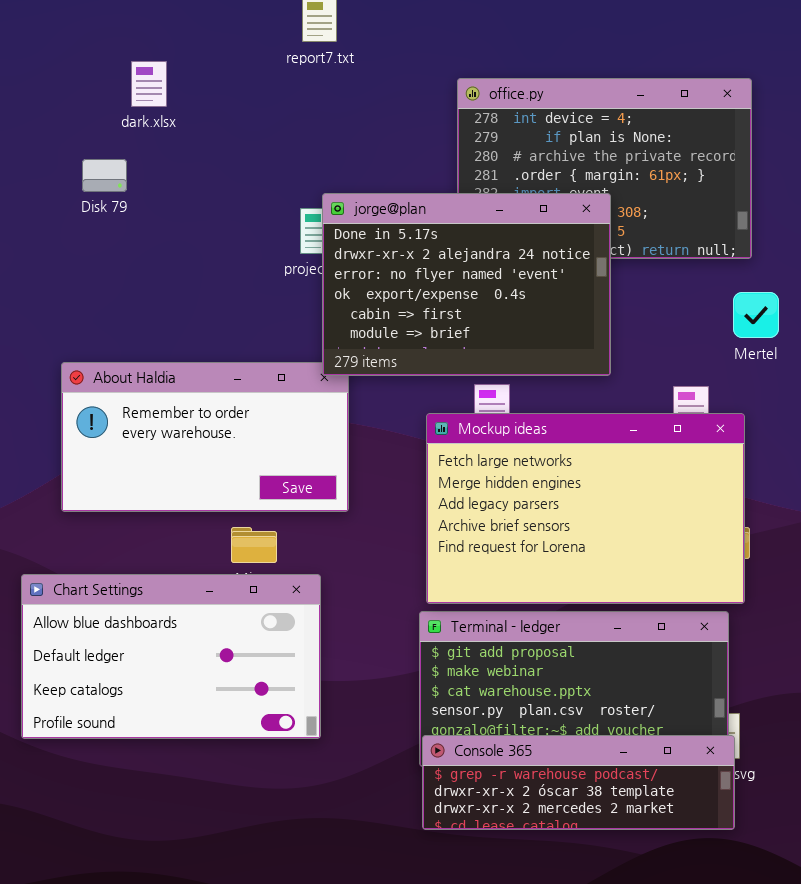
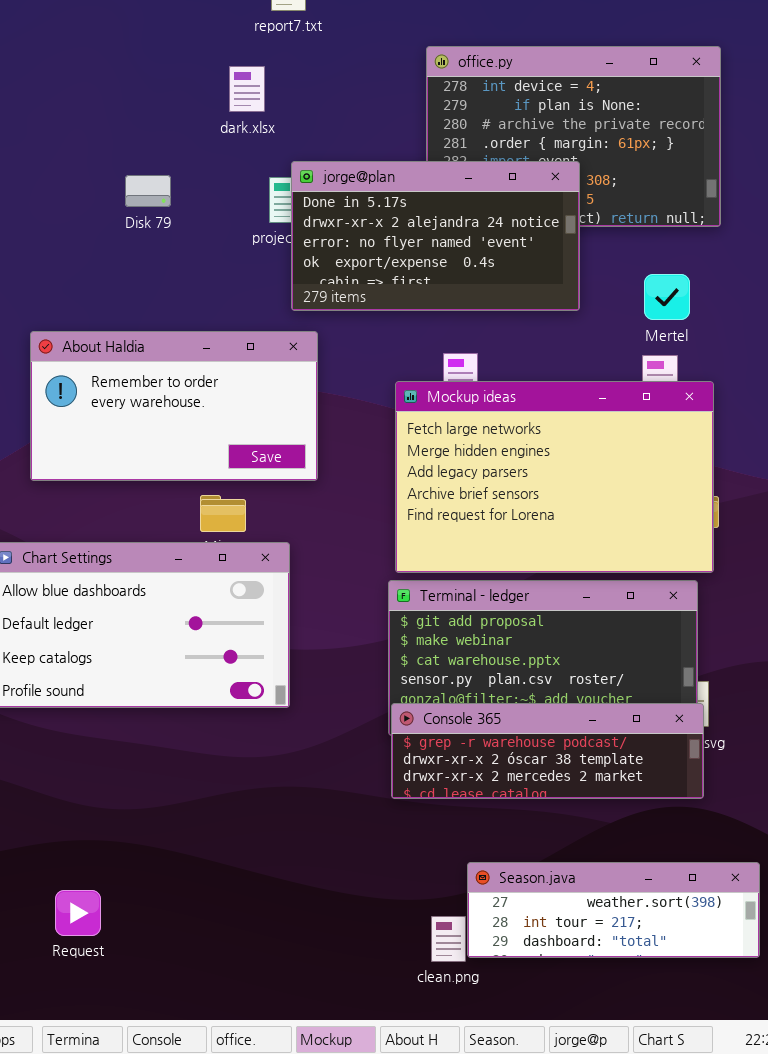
dark.xlsx: [131,61,167,107] -> [229,66,265,112], moved
Disk 79: [82,159,127,192] -> [125,175,171,207], moved
jorge@plan: [322,193,611,376] -> [291,161,580,311], resized
Mertel: [733,292,779,338] -> [644,274,690,320], moved

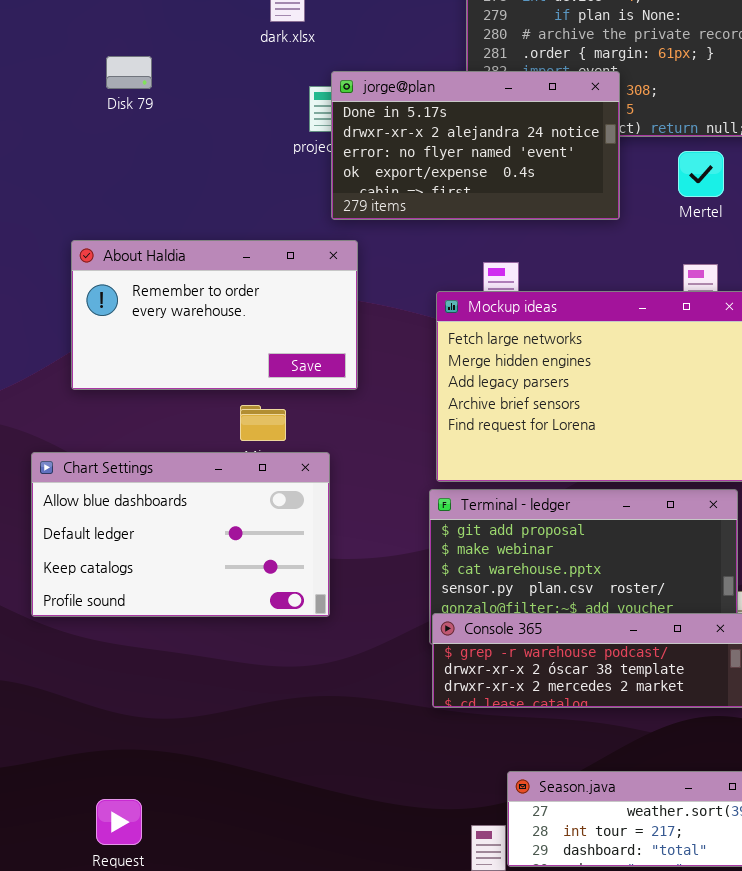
Disk 79: [125,175,171,207] -> [106,56,152,89], moved
Mertel: [644,274,690,320] -> [678,151,724,197], moved

